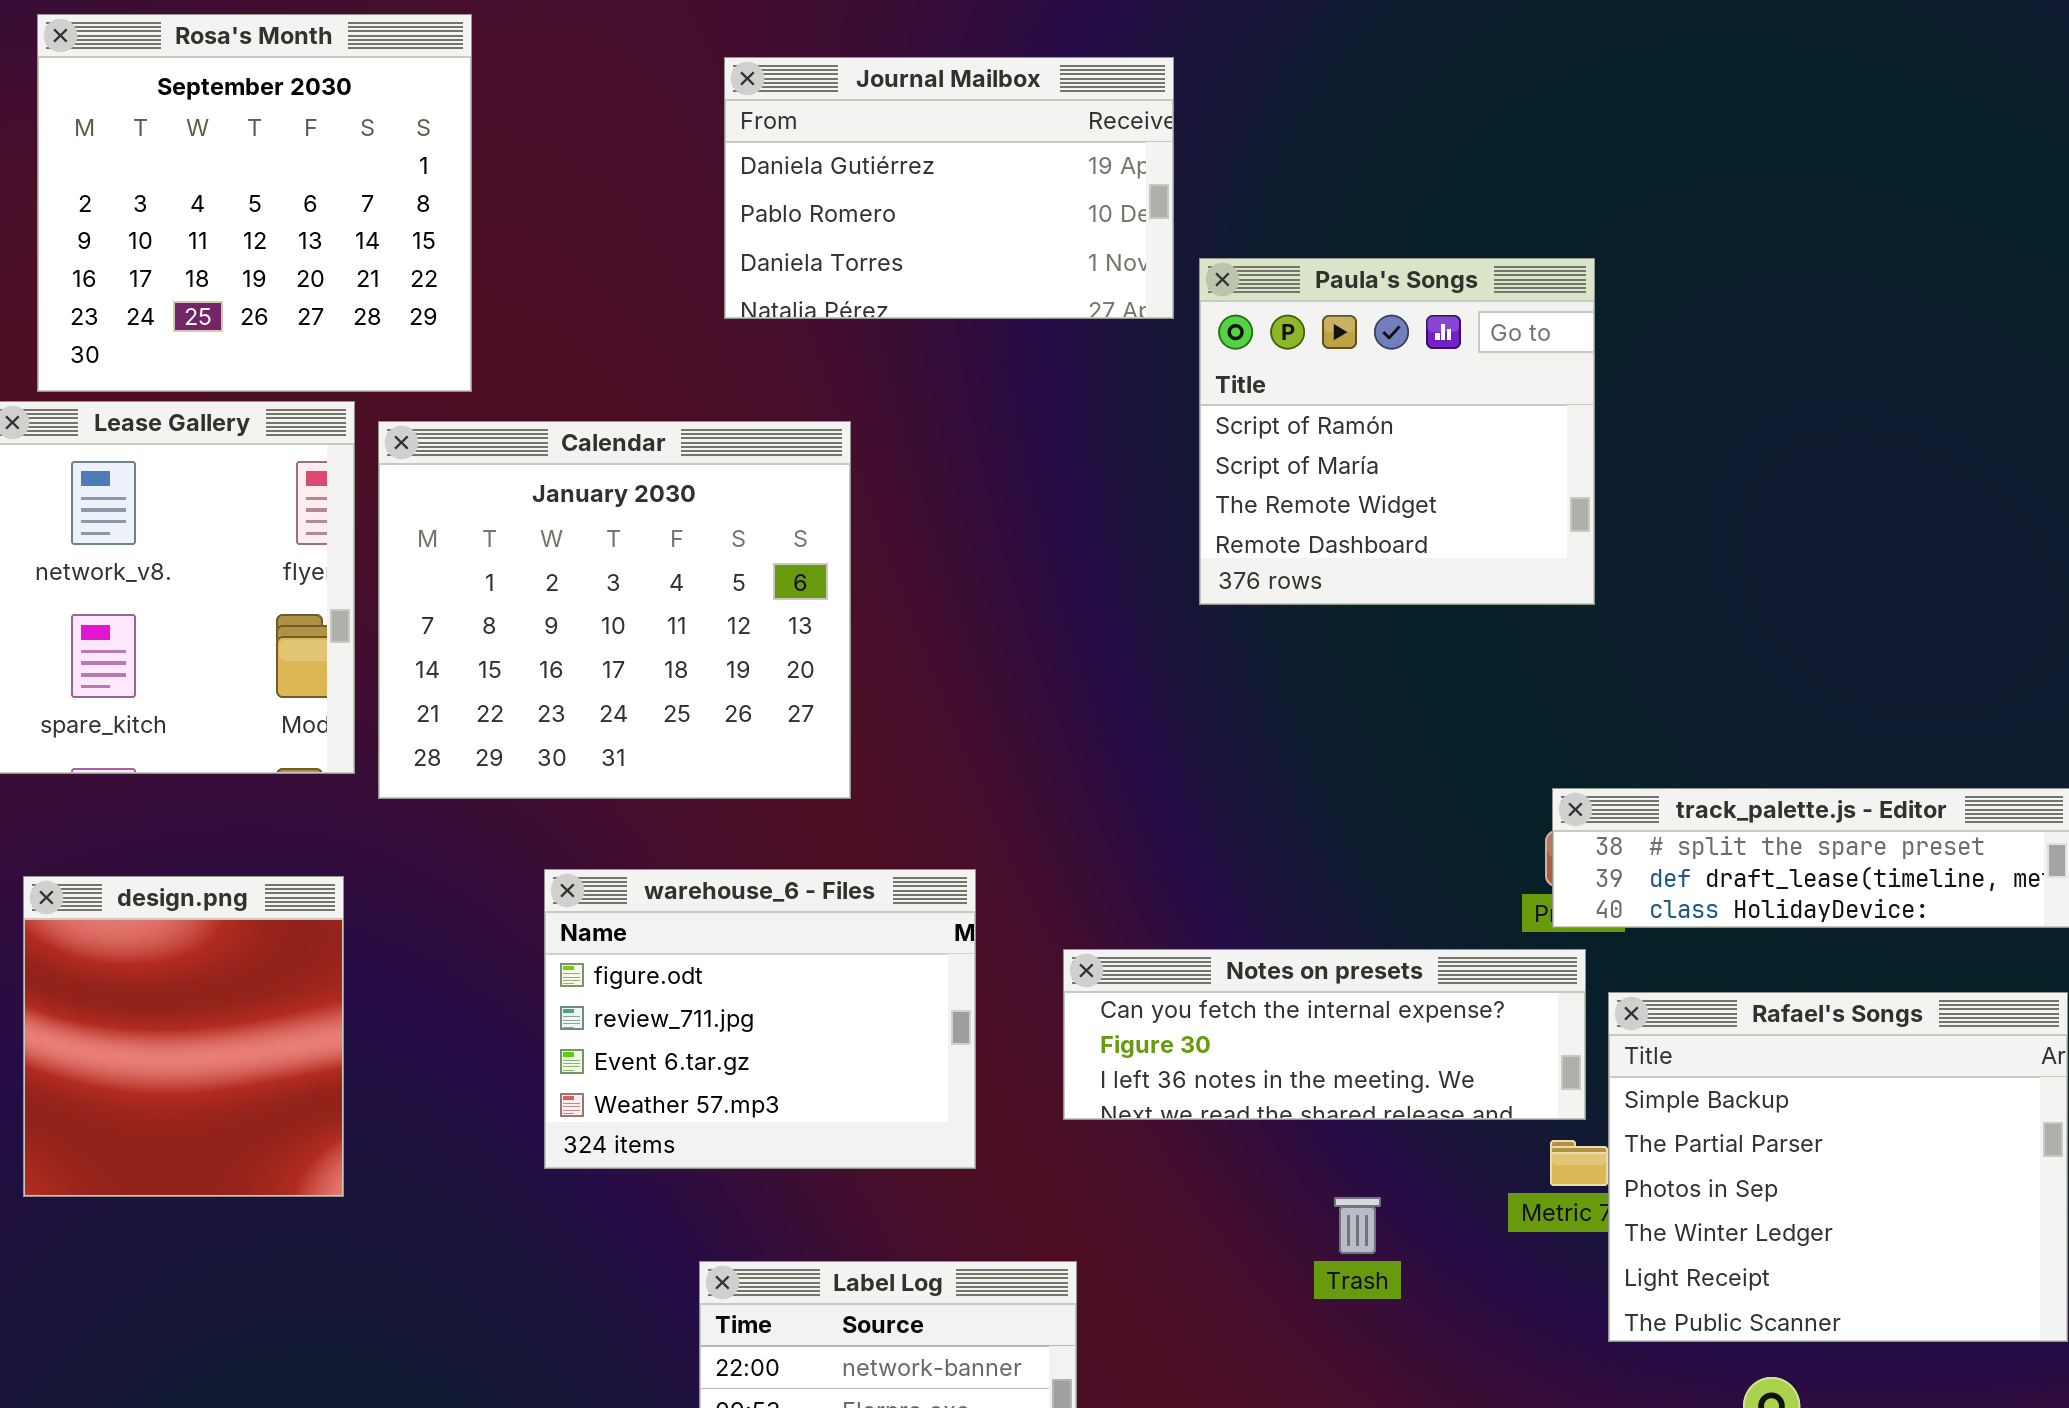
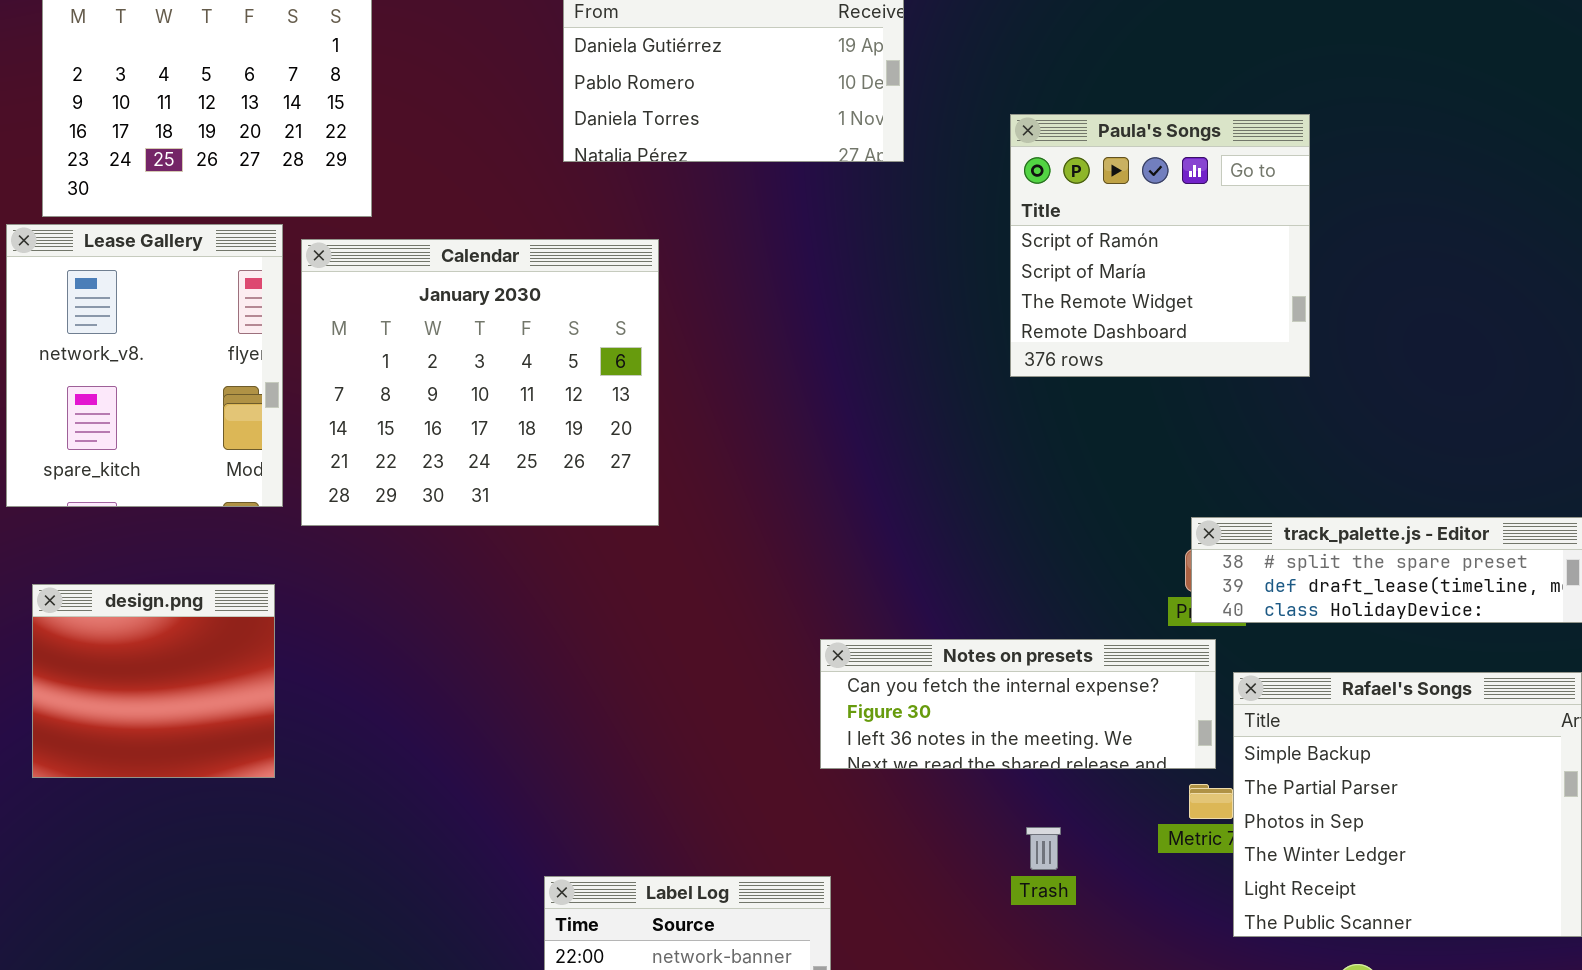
Paula's Songs: [1199,258,1595,605] -> [1010,114,1310,377], moved
warehouse_6 - Files: [544,869,976,1169] -> none, closed
design.png: [23,876,344,1197] -> [32,584,275,778], resized

